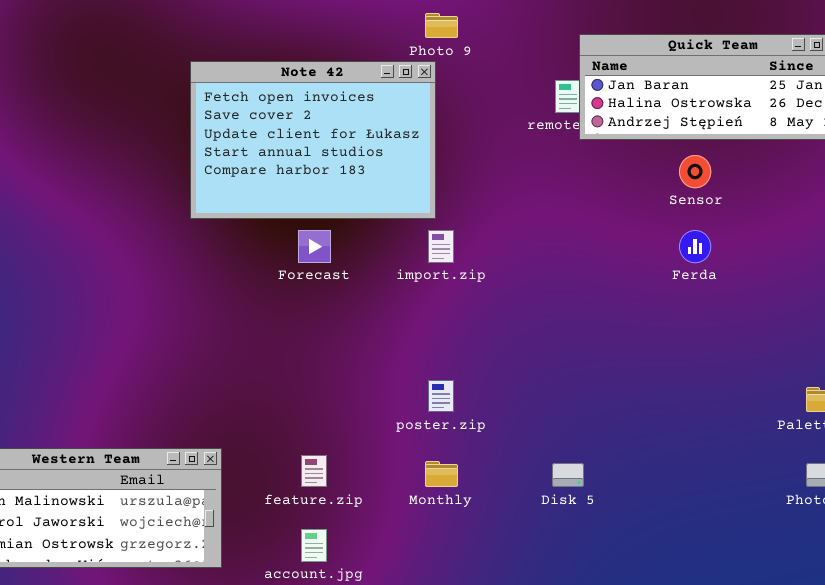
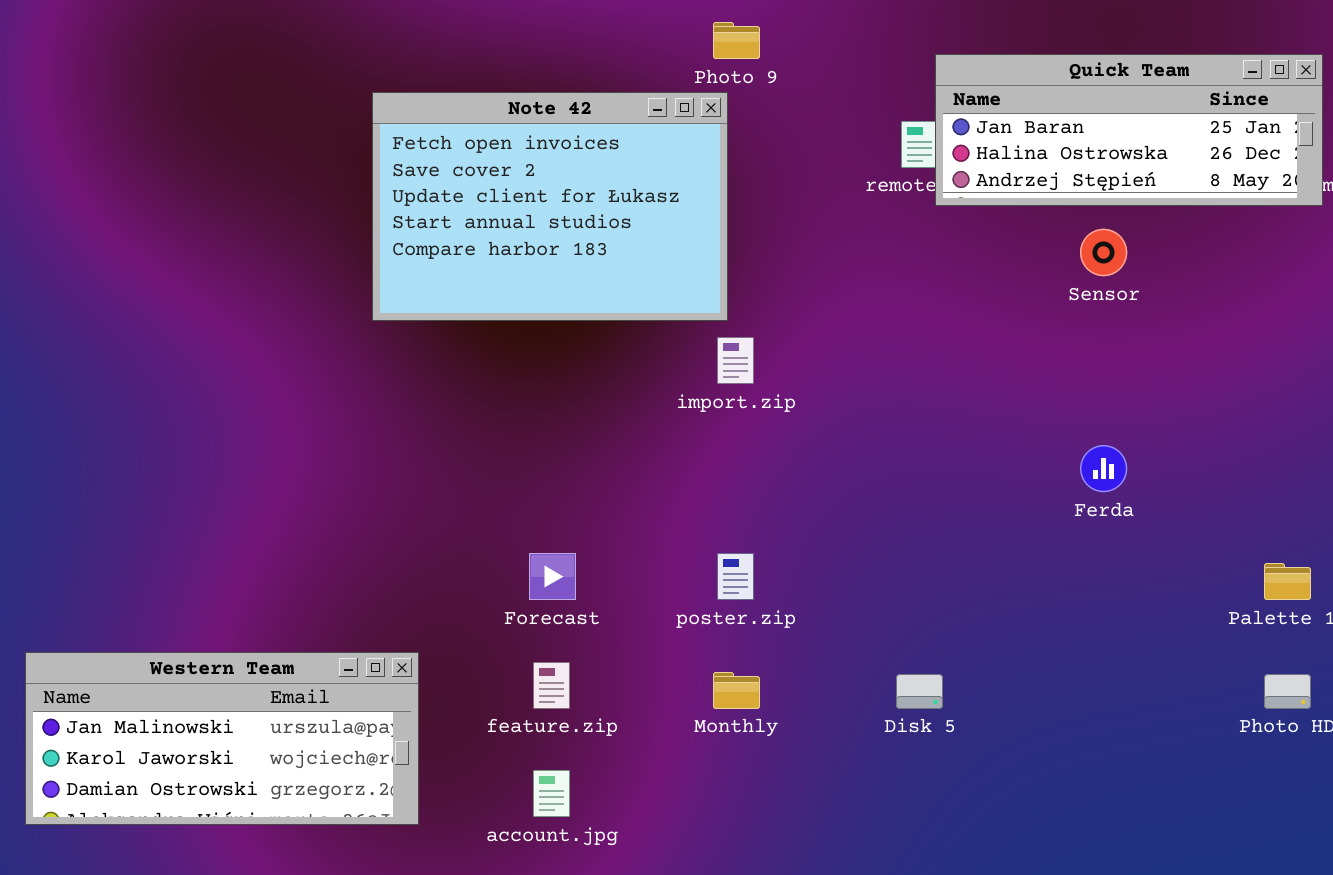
Forecast: [298,230,331,263] -> [529,553,576,600], moved
Ferda: [679,230,711,263] -> [1080,445,1127,492], moved

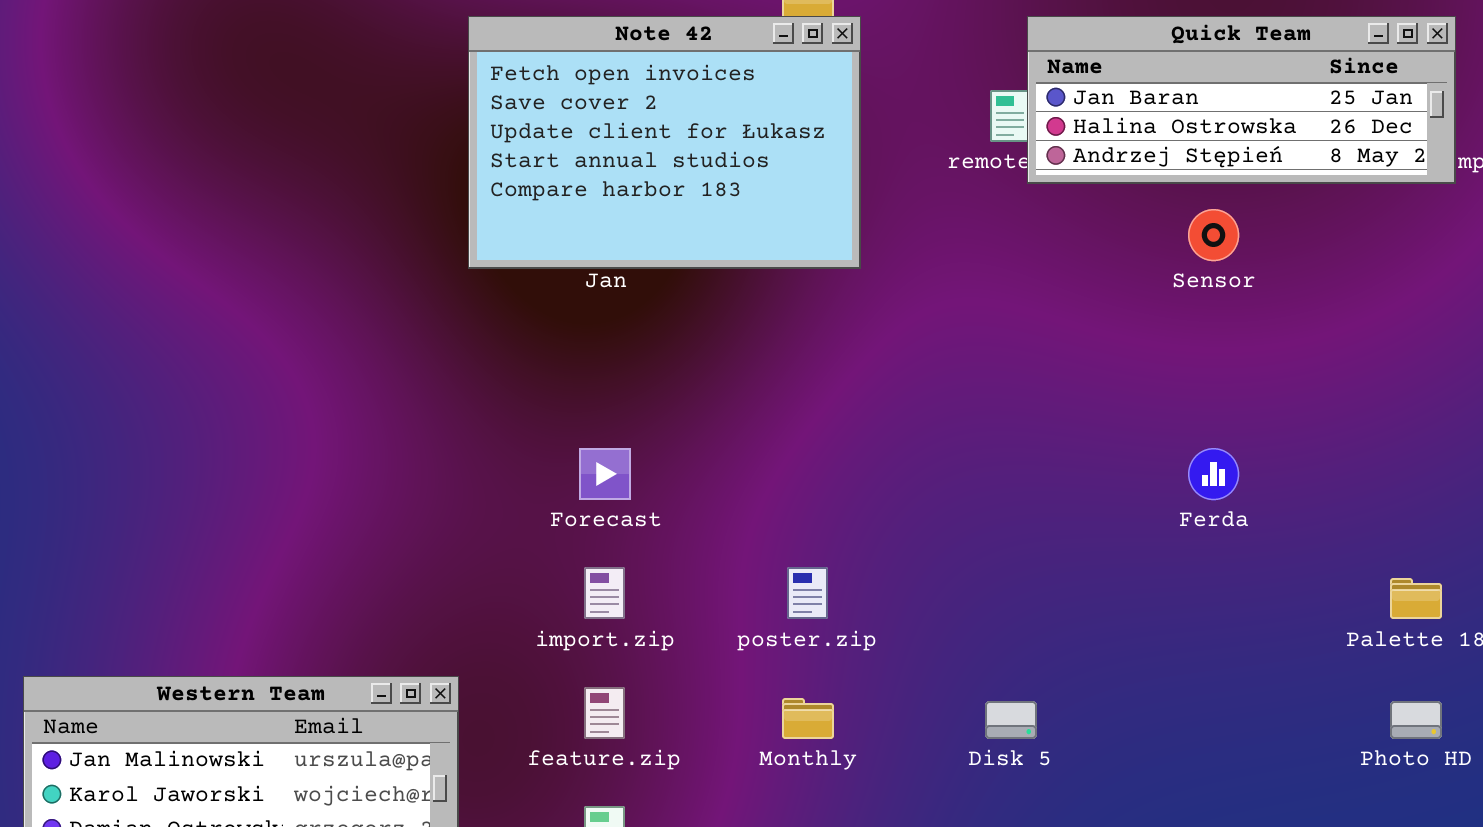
Note 42: [372,92,728,321] -> [468,16,861,269], moved
import.zip: [717,337,754,384] -> [584,567,625,619], moved
Forecast: [529,553,576,600] -> [579,448,631,500], moved

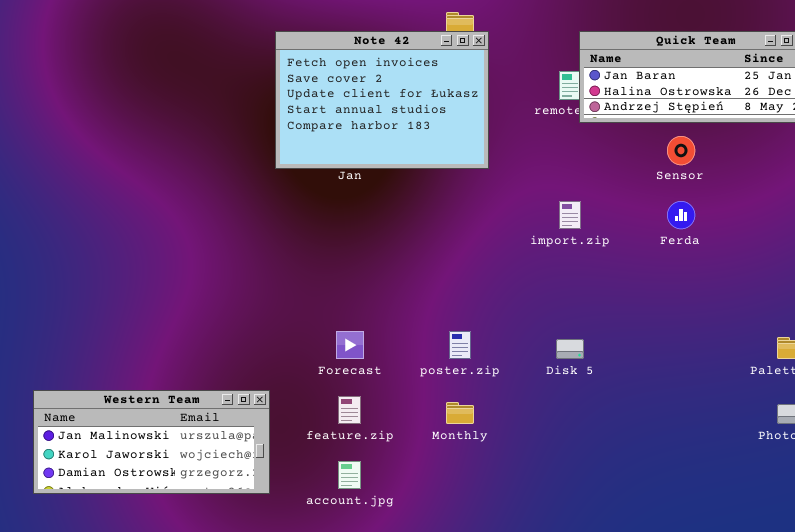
Forecast: [579,448,631,500] -> [336,331,364,359], moved
Ferda: [1188,448,1239,500] -> [667,201,695,229], moved
import.zip: [584,567,625,619] -> [559,201,581,229], moved
Disk 5: [985,701,1037,739] -> [556,339,584,359], moved

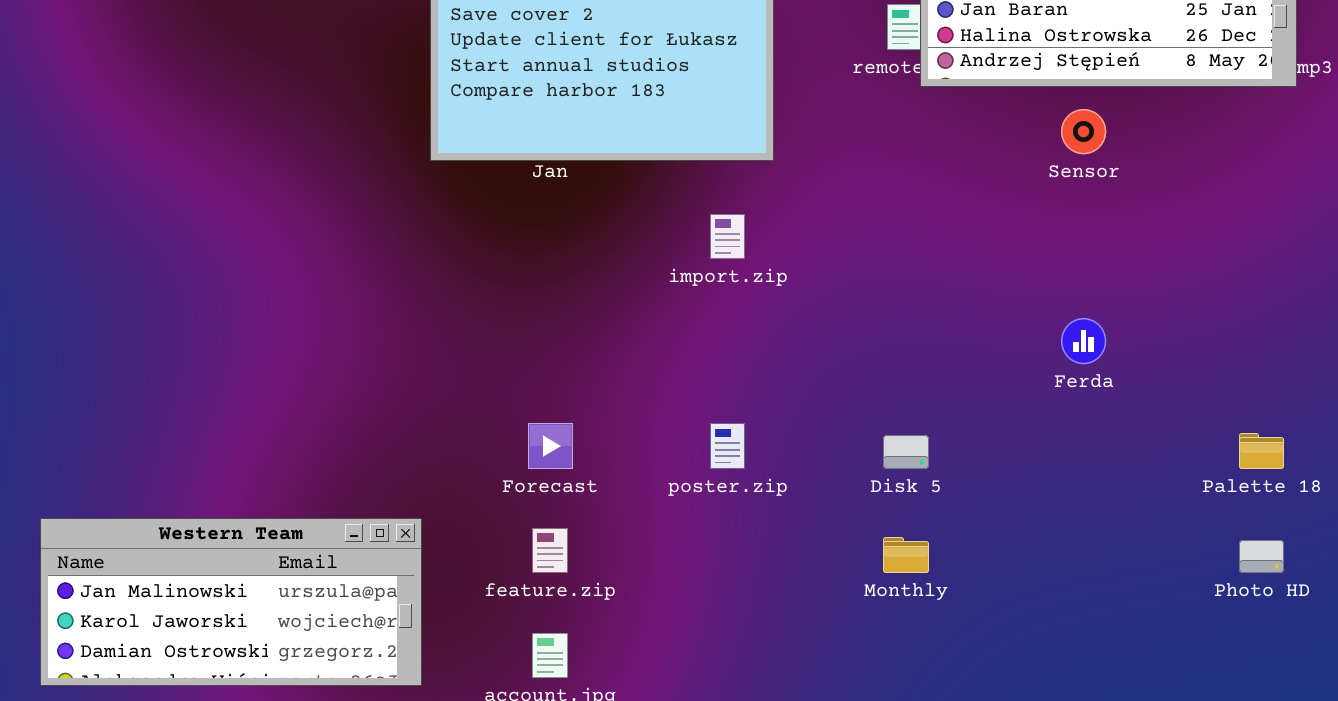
import.zip: [559,201,581,229] -> [710,214,745,259], moved
Ferda: [667,201,695,229] -> [1061,318,1106,364], moved
Monthly: [446,402,474,424] -> [883,537,929,573], moved

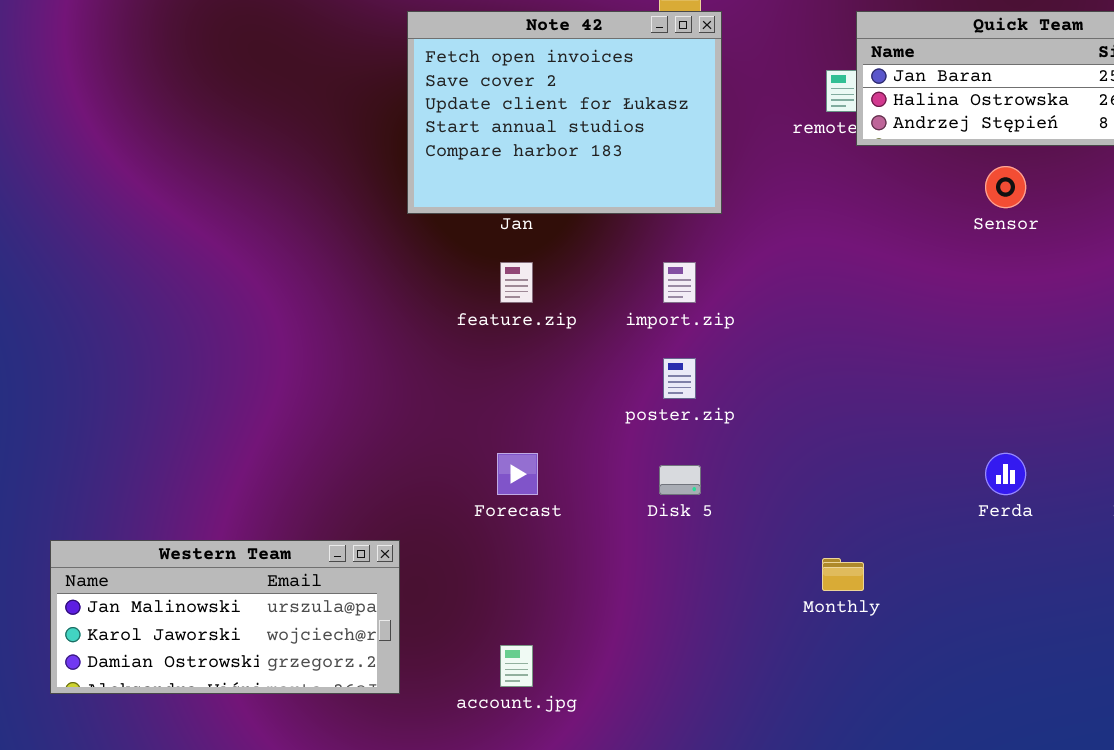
Ferda: [1061,318,1106,364] -> [985,453,1026,495], moved
poster.zip: [710,423,745,469] -> [663,358,696,399], moved
Disk 5: [883,435,929,469] -> [659,465,701,495], moved
feature.zip: [532,528,568,573] -> [500,262,533,303], moved

